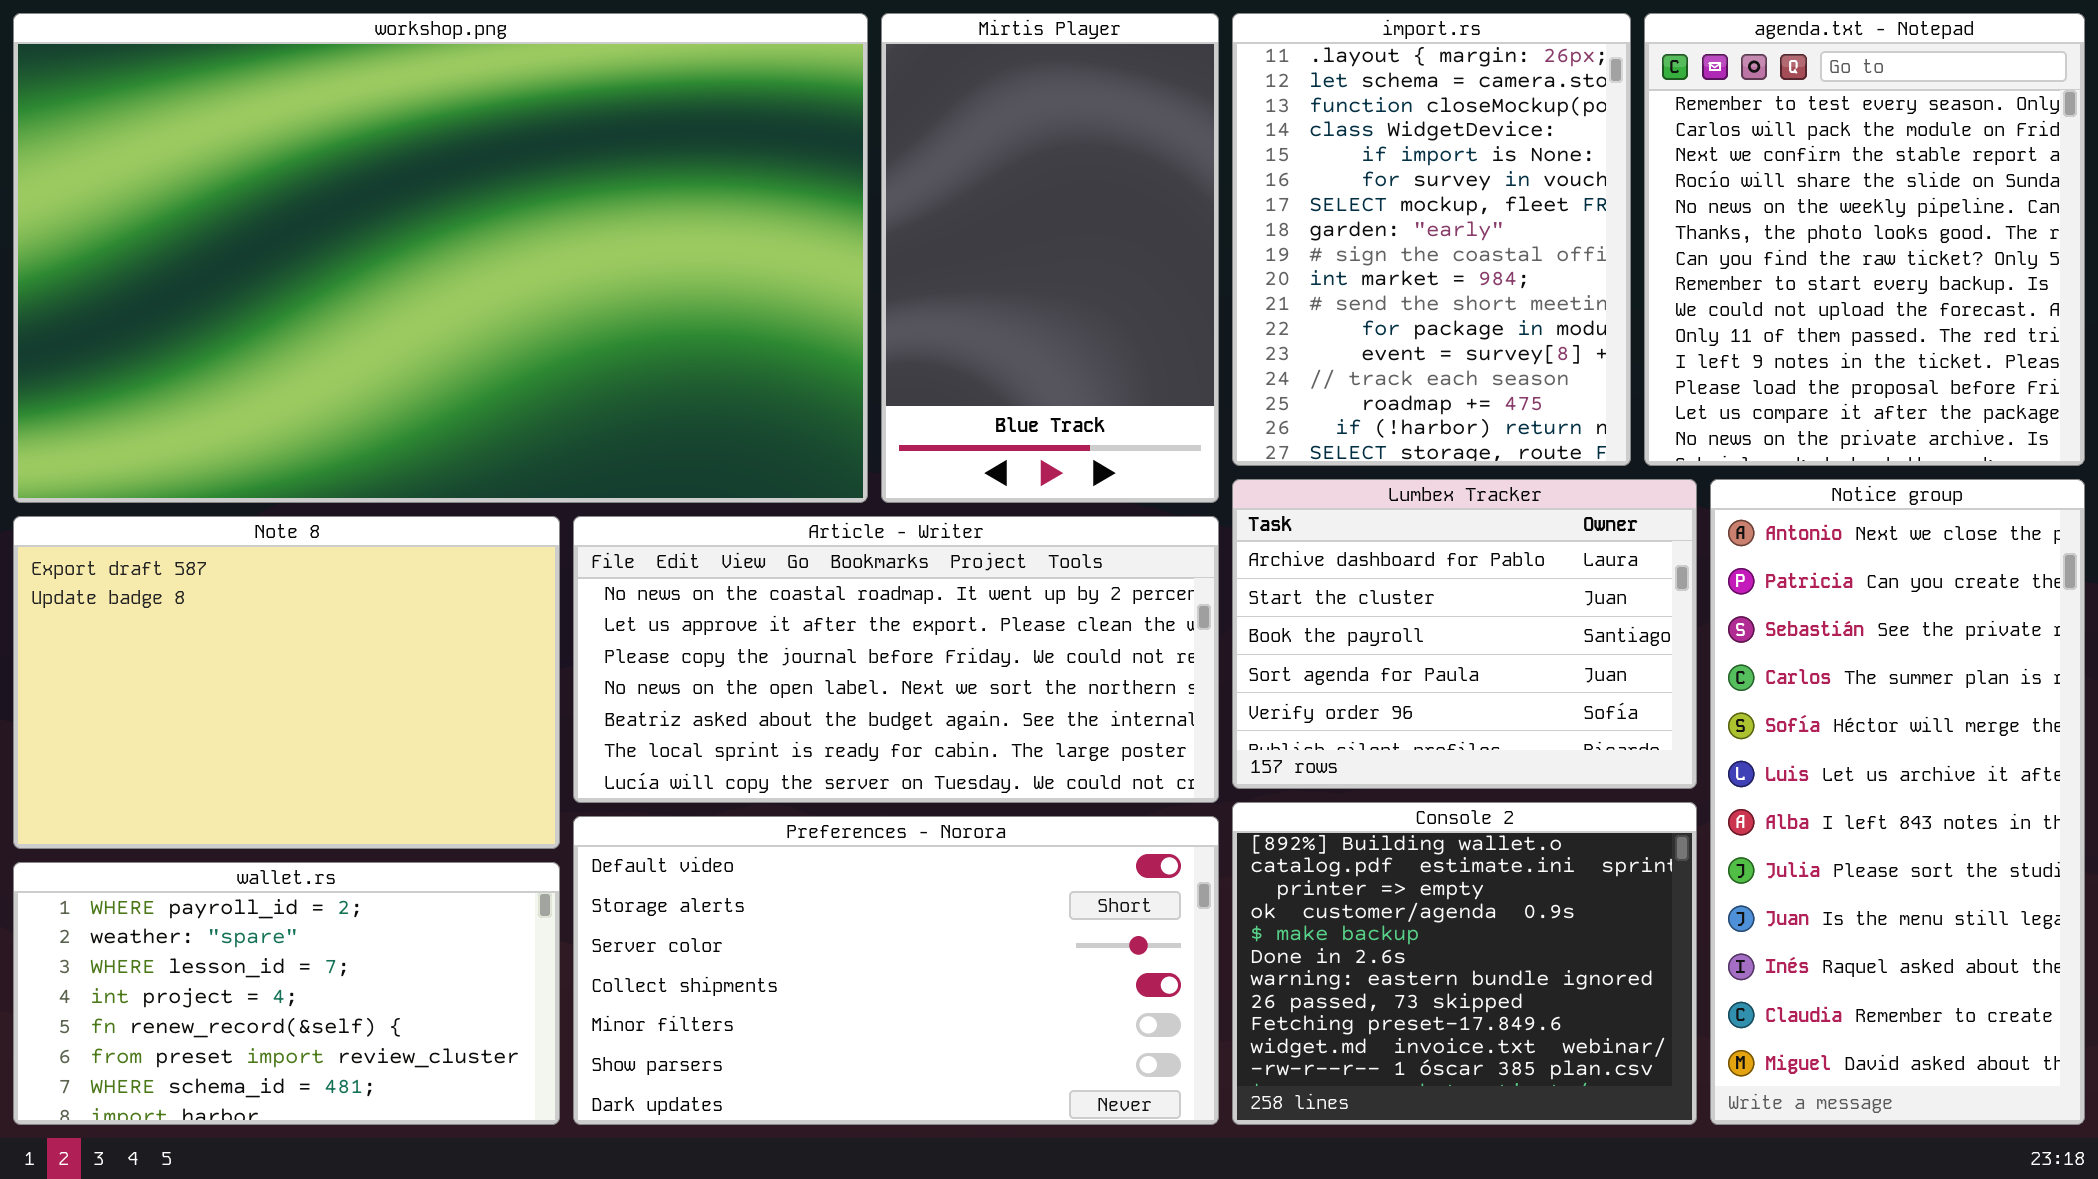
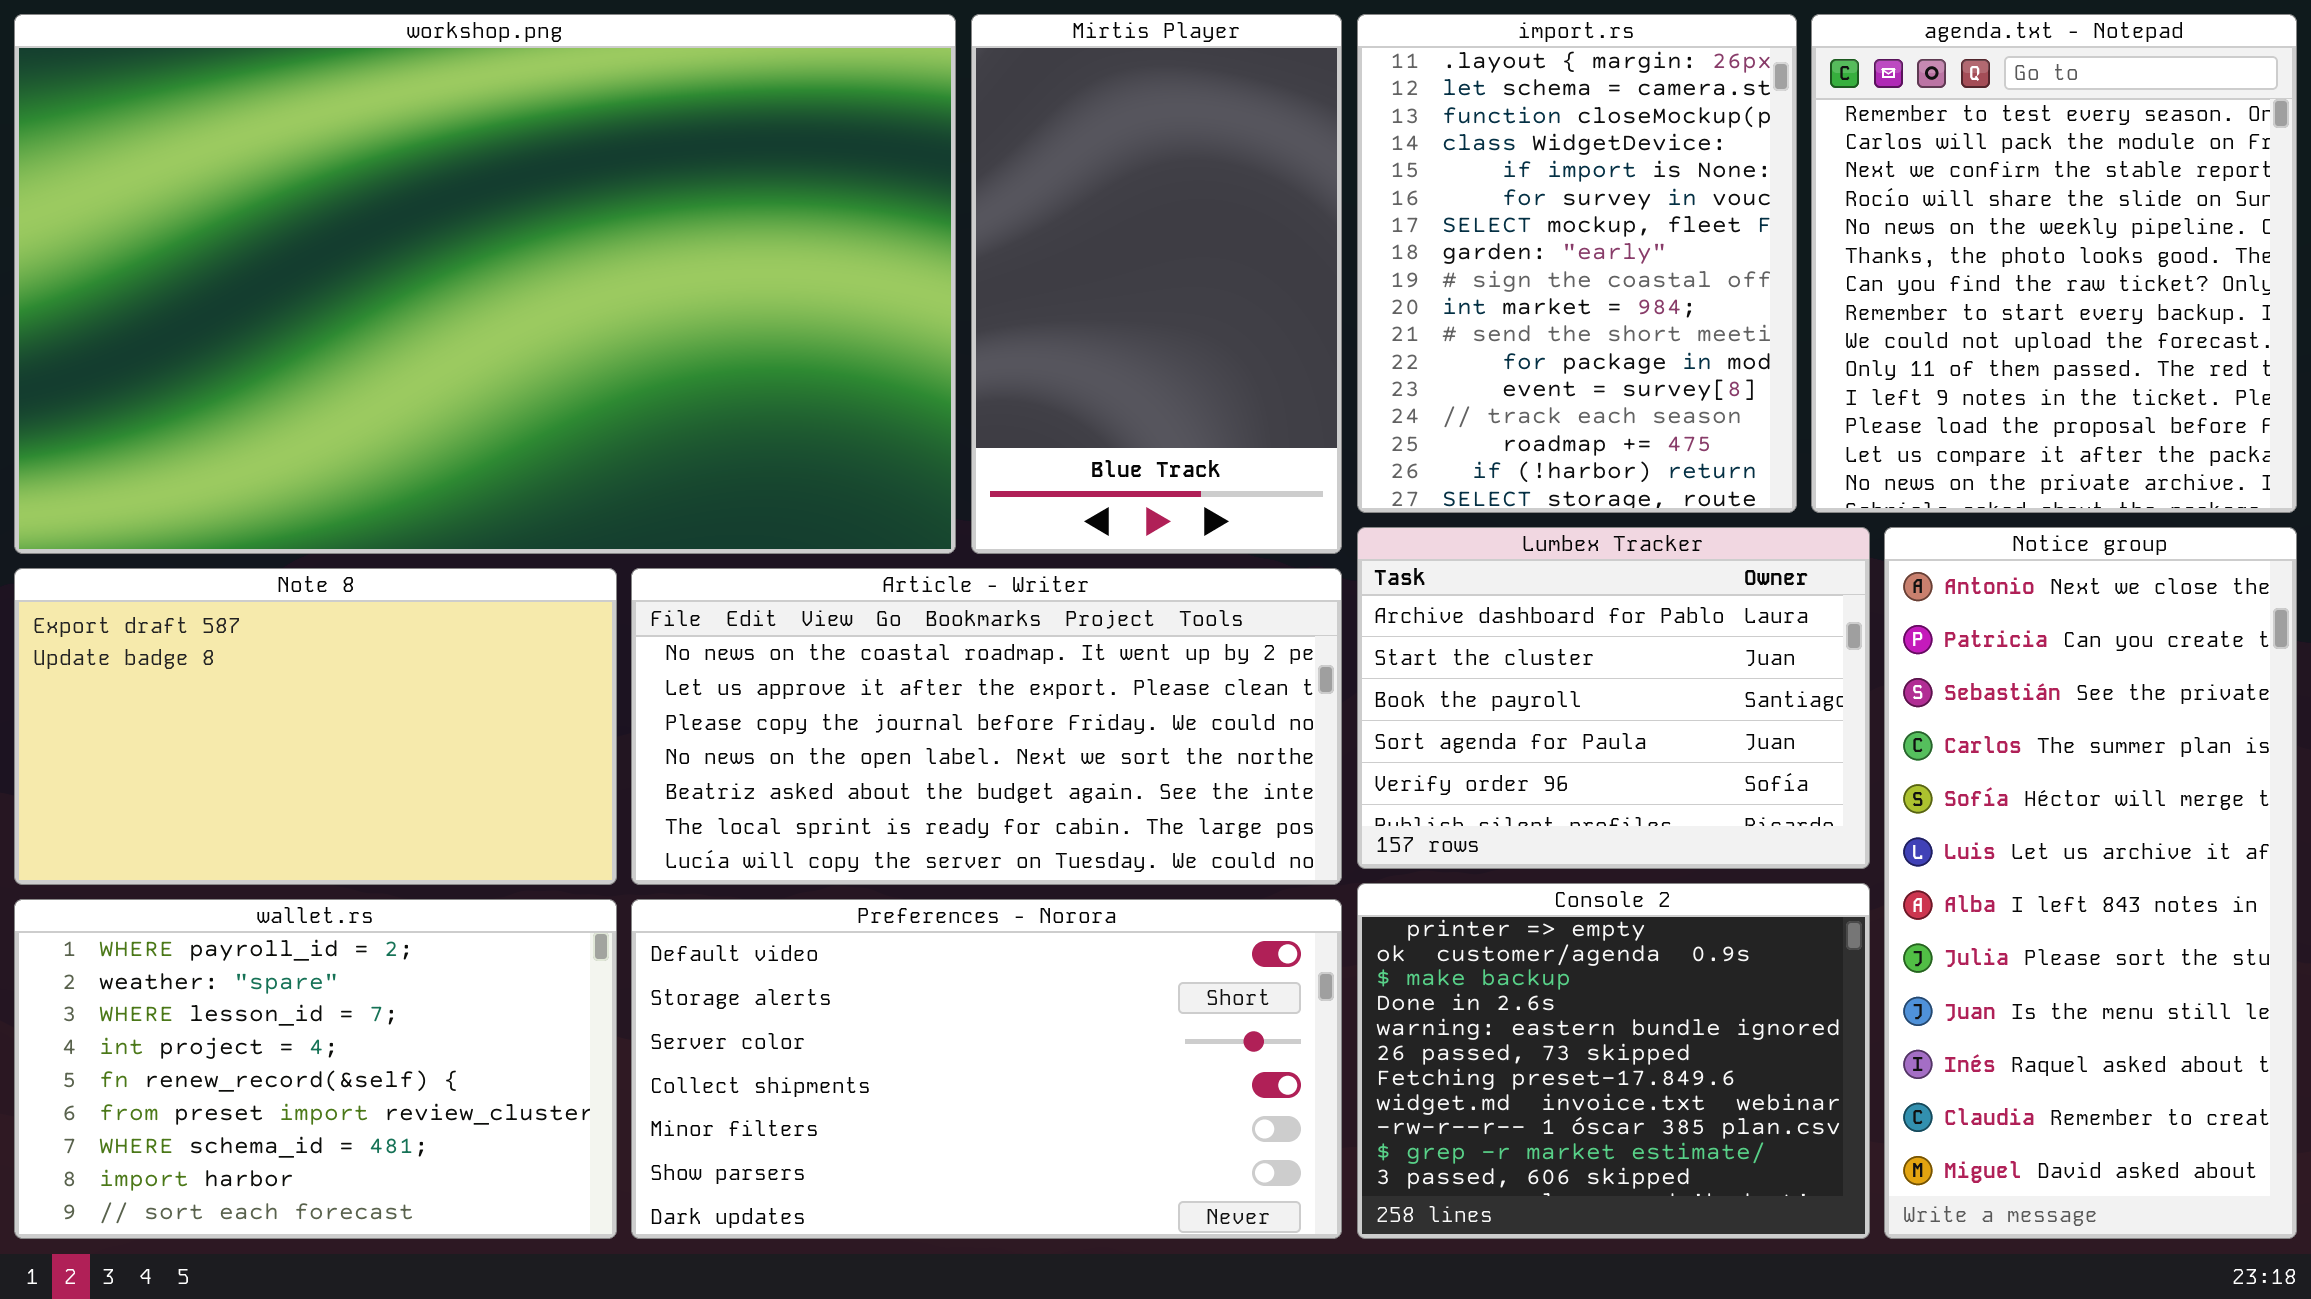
Note 8: [13,516,560,849] -> [14,568,617,885], resized
Console 2: [1232,802,1697,1125] -> [1357,883,1870,1239], scrolled down 2 rows
wallet.rs: [13,862,560,1125] -> [14,899,617,1239], resized

